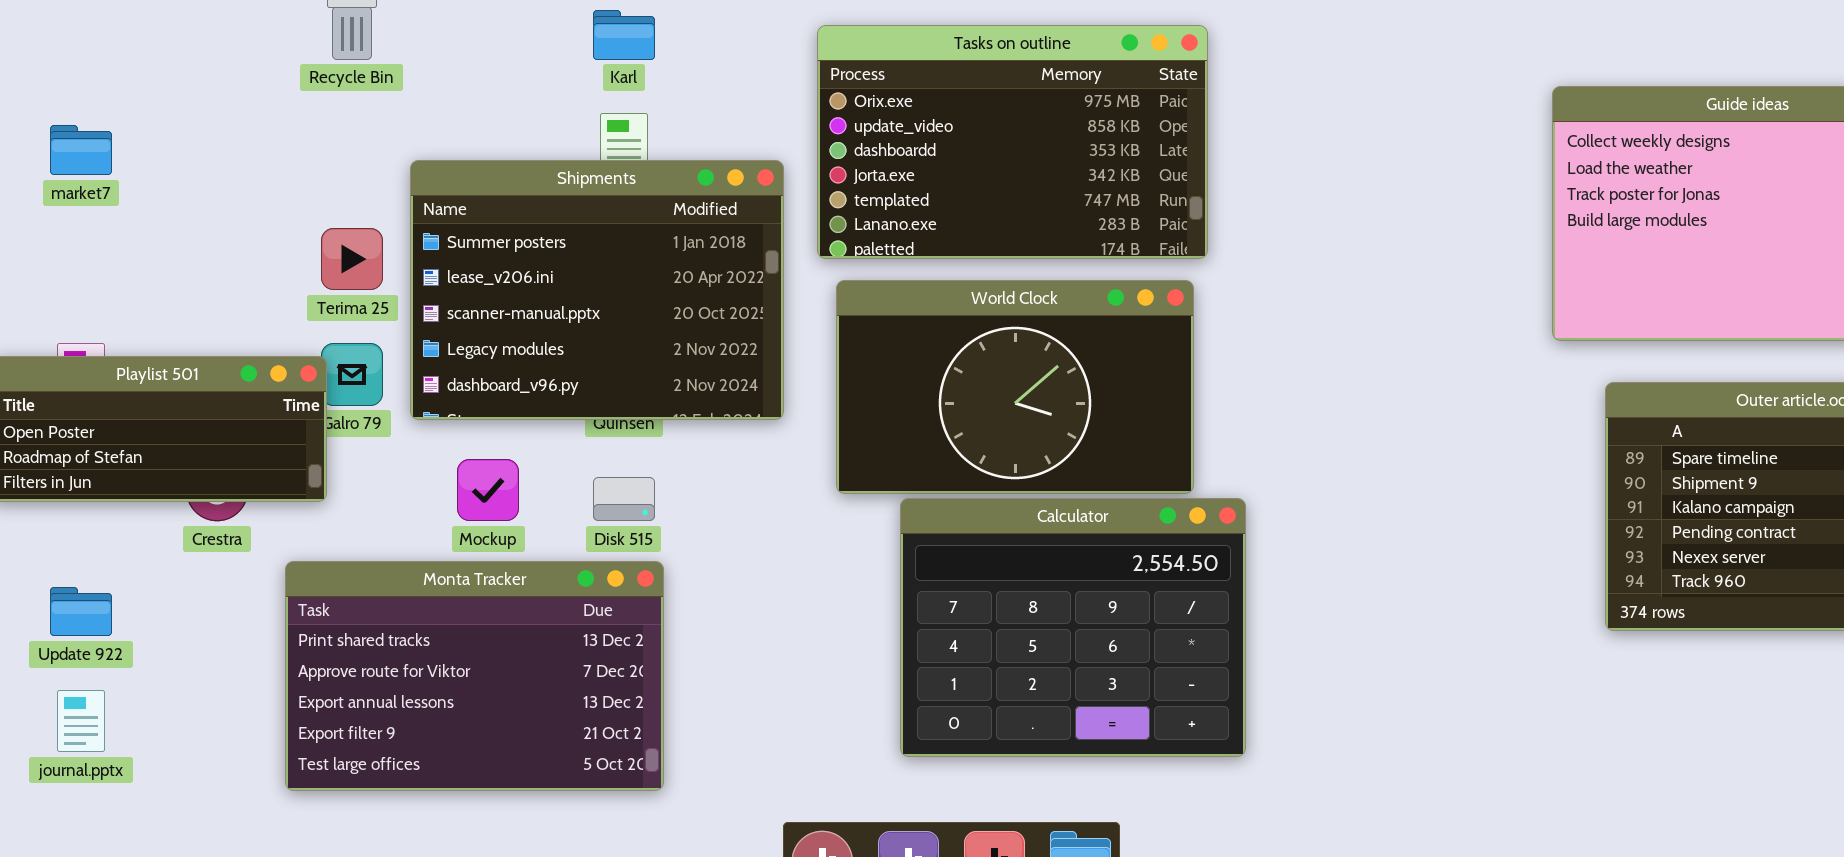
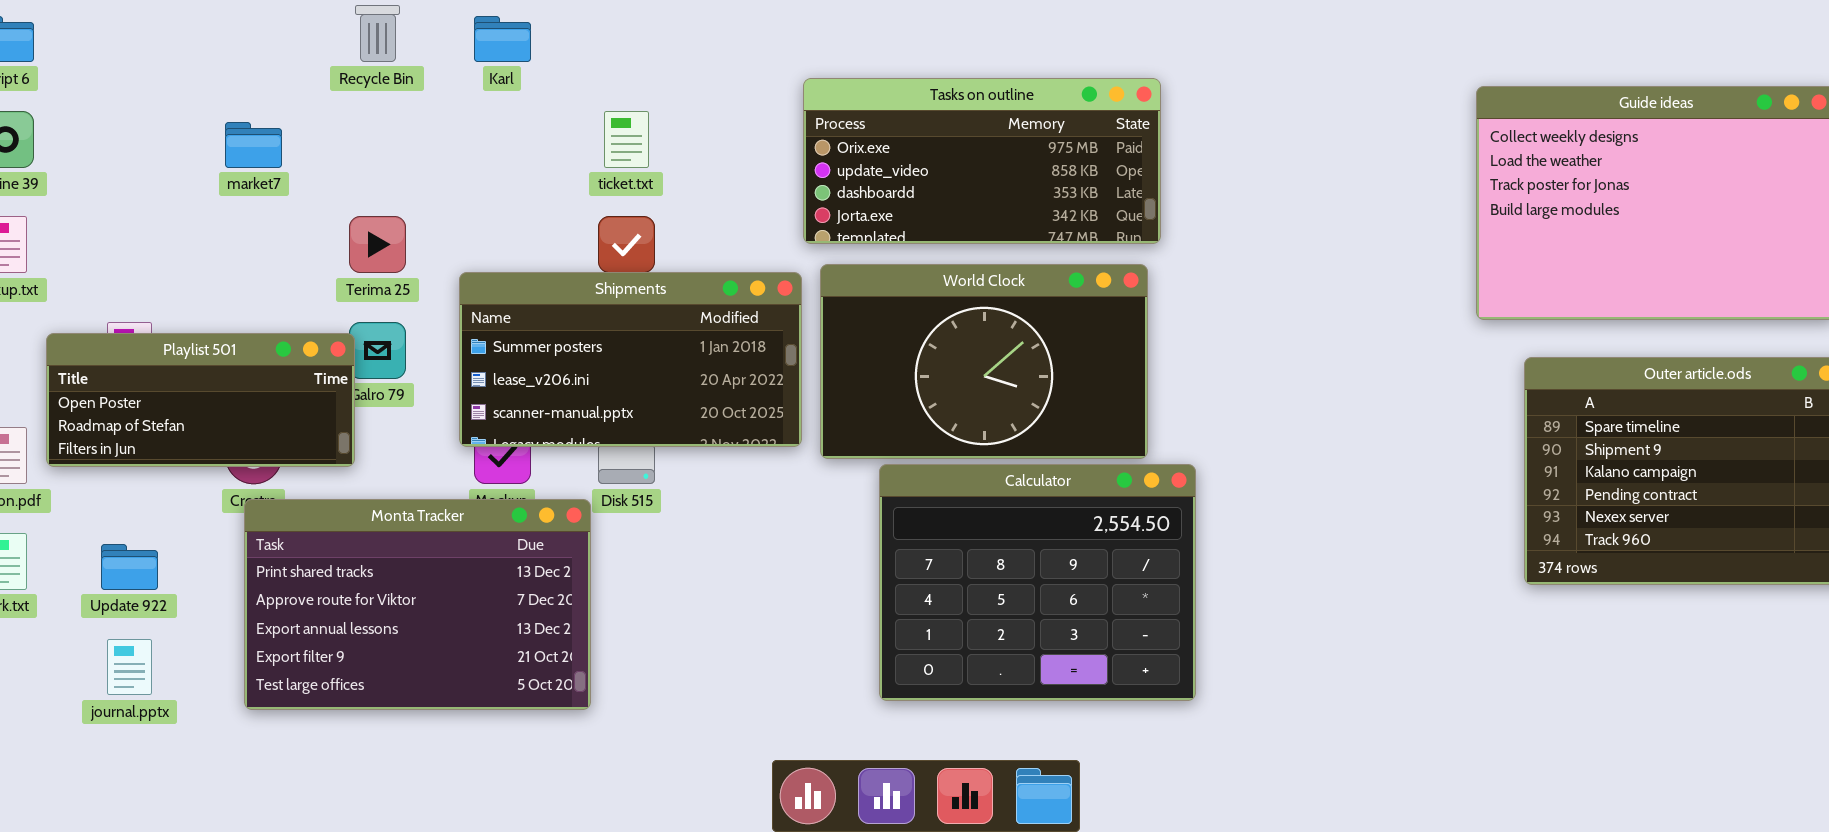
Karl: [593,10,655,60] -> [474,16,531,62], moved
Tasks on outline: [817,25,1208,259] -> [803,78,1161,244], resized
market7: [50,125,112,175] -> [225,122,282,168], moved
Shipments: [410,160,784,420] -> [459,272,802,447], moved, resized
Monta Tracker: [285,561,664,791] -> [244,499,591,710], moved

